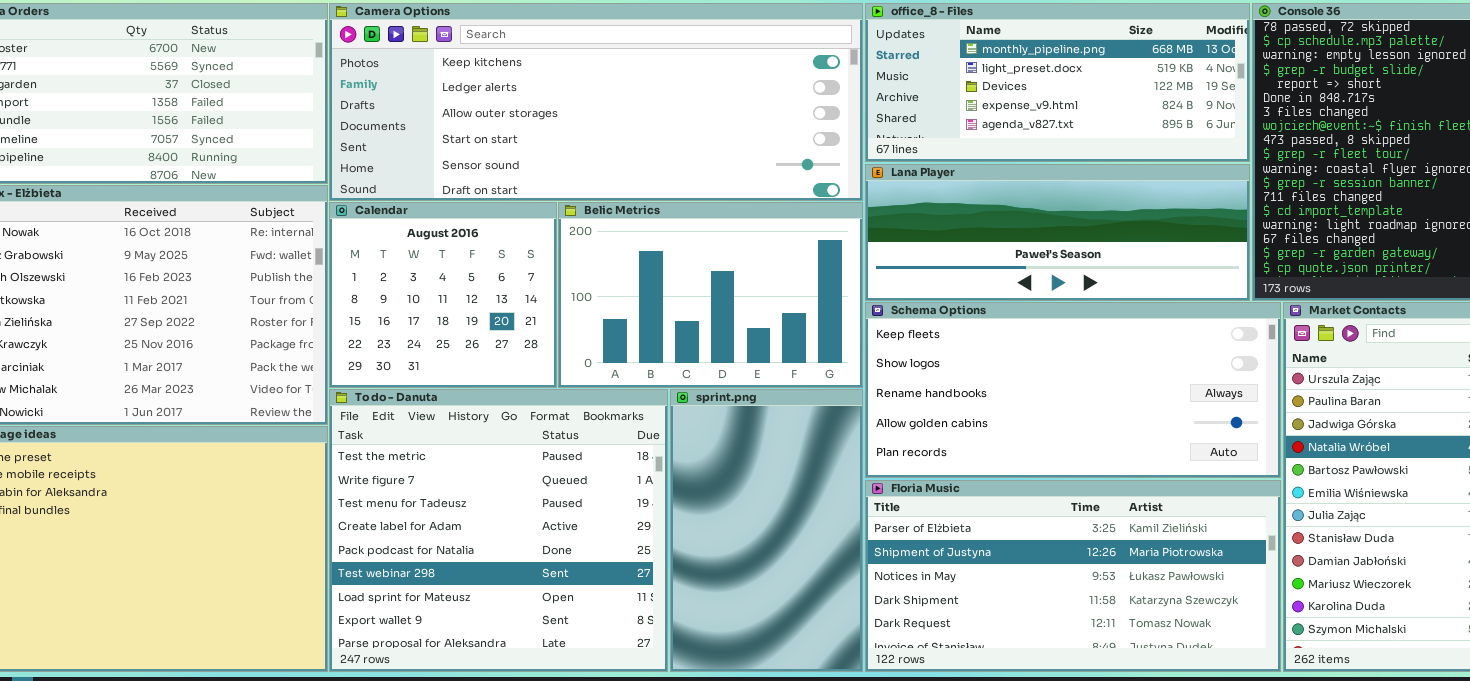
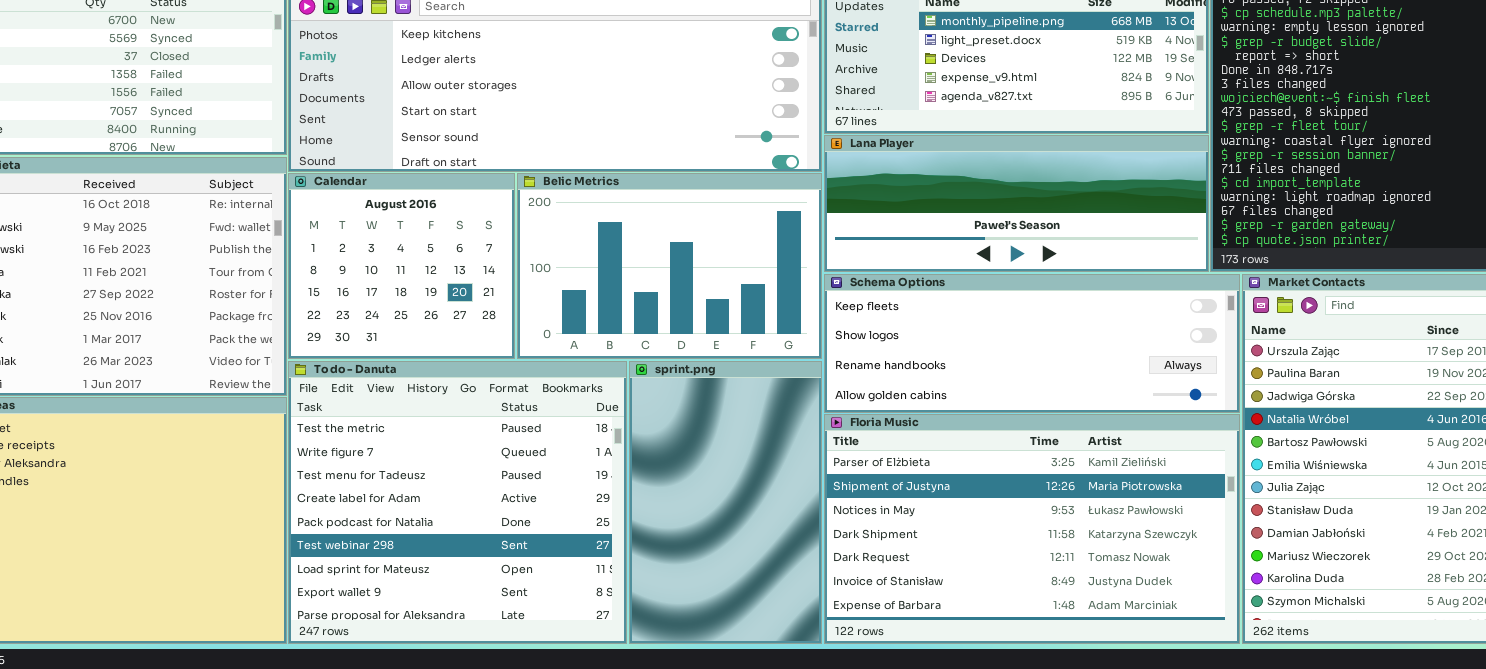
Schema Options: [865,302,1281,478] -> [824,274,1240,413], resized
Floria Music: [865,480,1281,672] -> [824,414,1240,644], resized

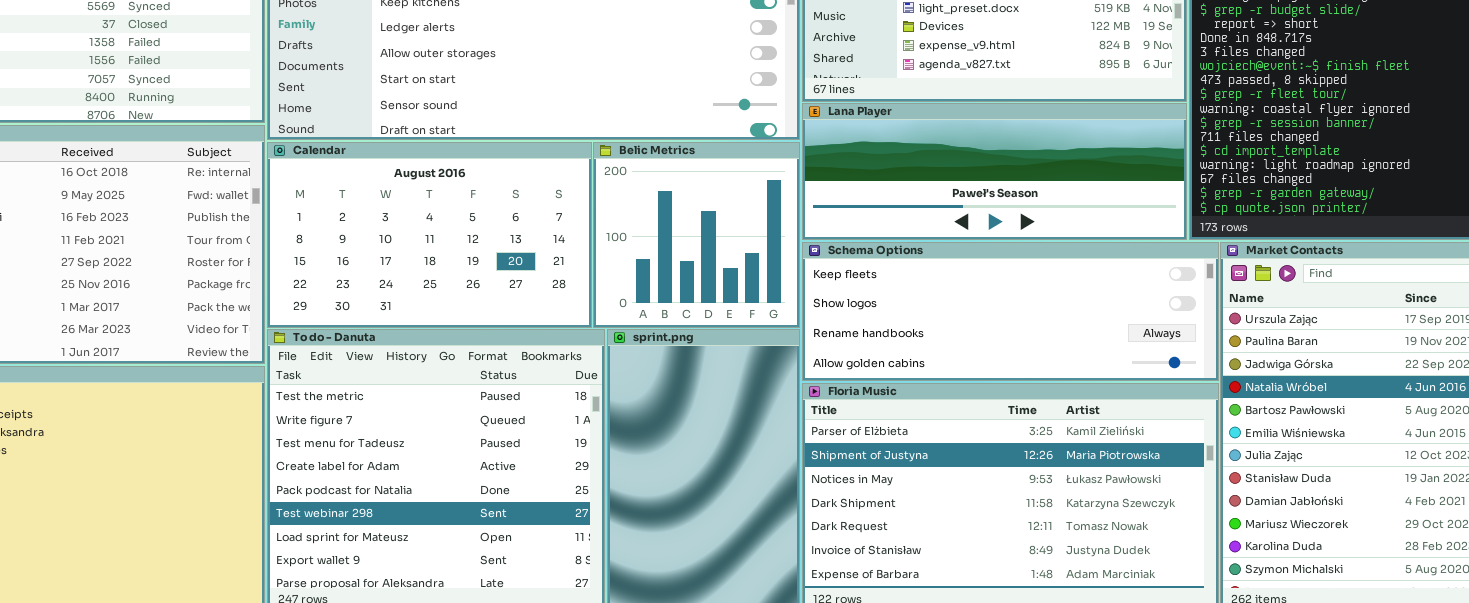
Calendar: [288,173,515,359] -> [267,142,592,328], resized
Belic Metrics: [517,173,822,359] -> [593,142,800,328], resized

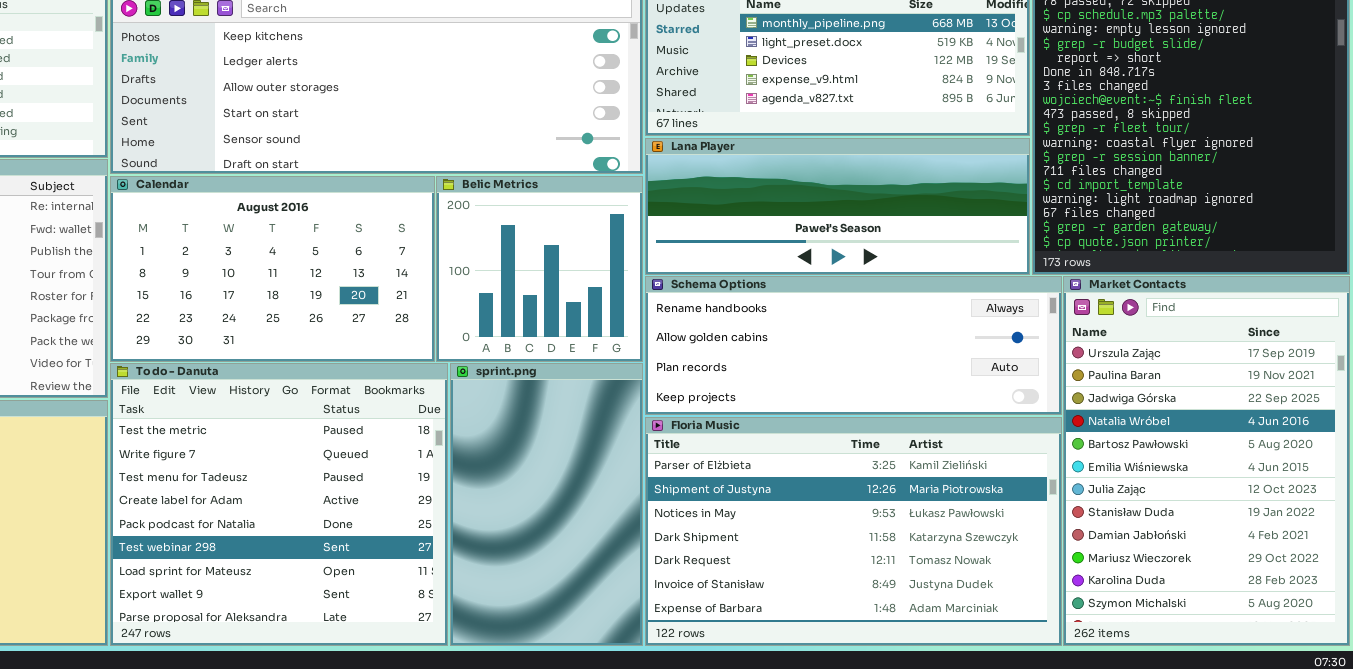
Schema Options: [802,242,1219,381] -> [645,276,1062,415], scrolled down 2 rows

